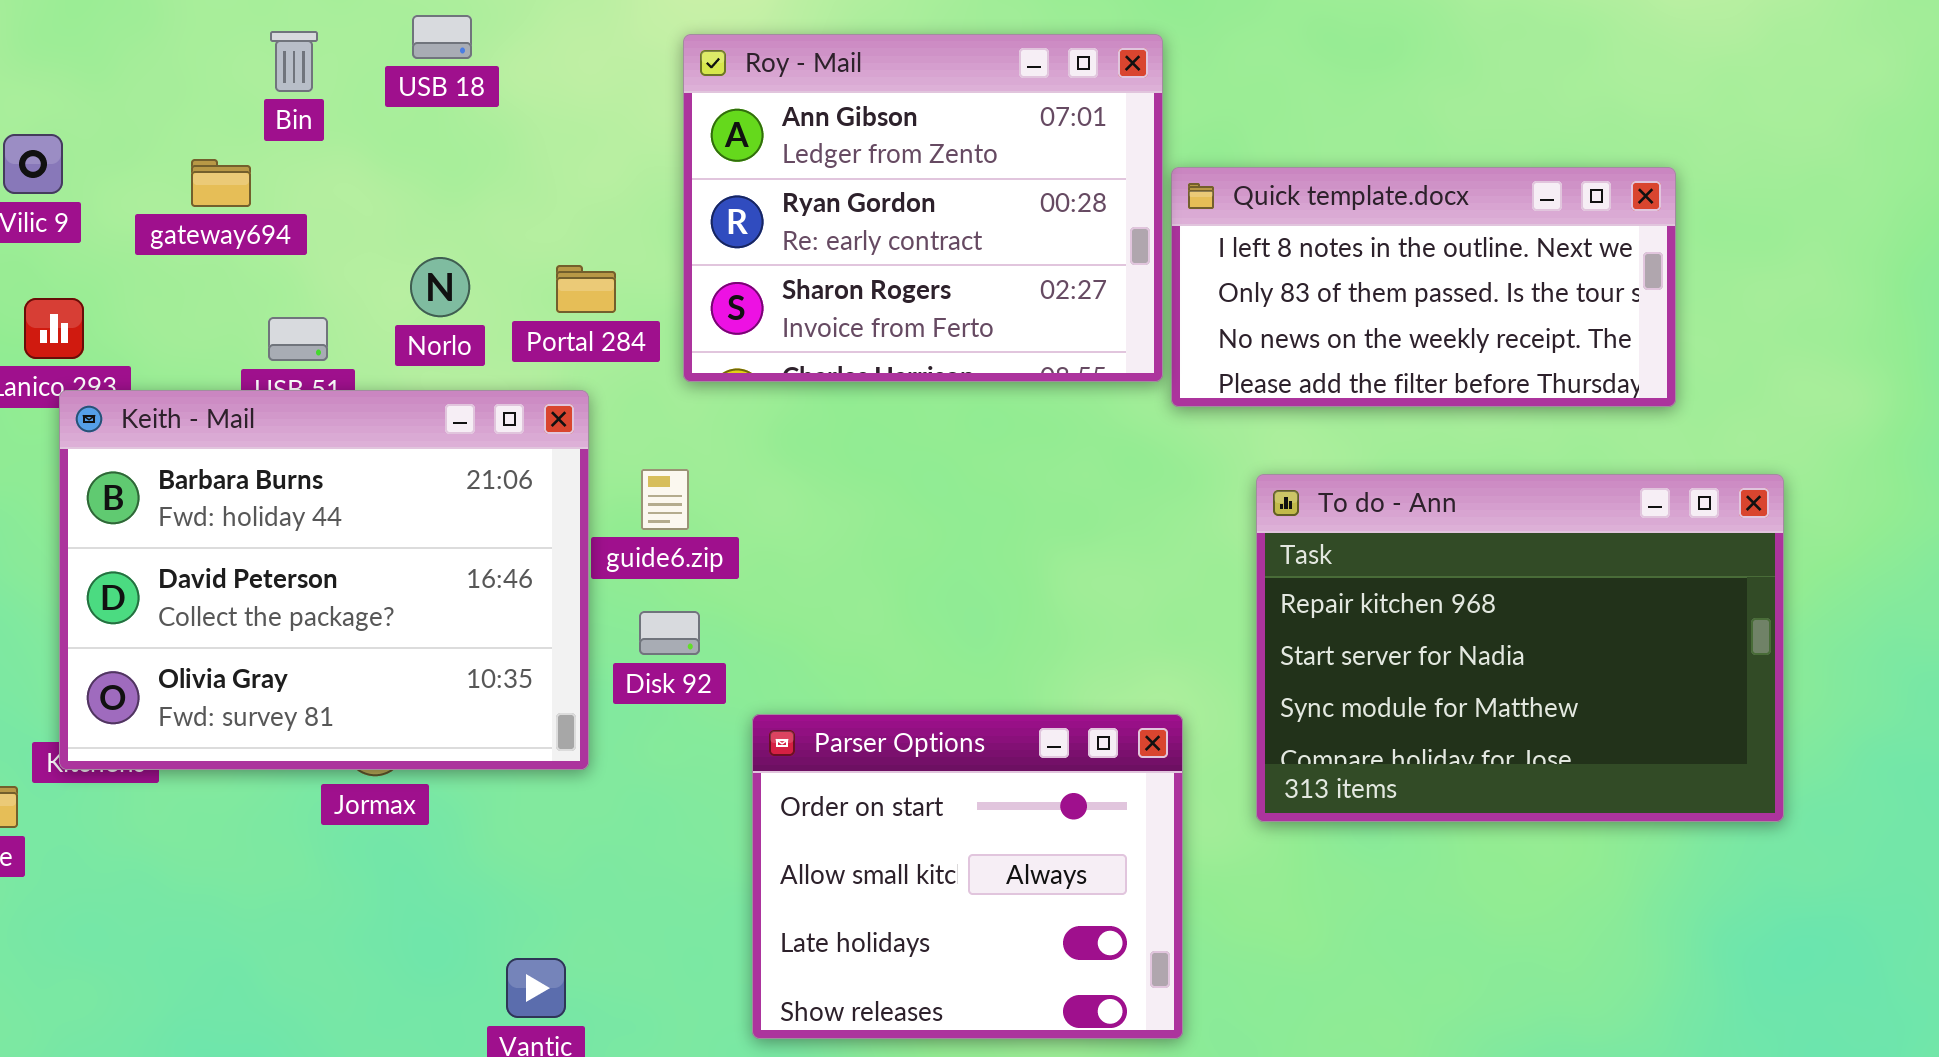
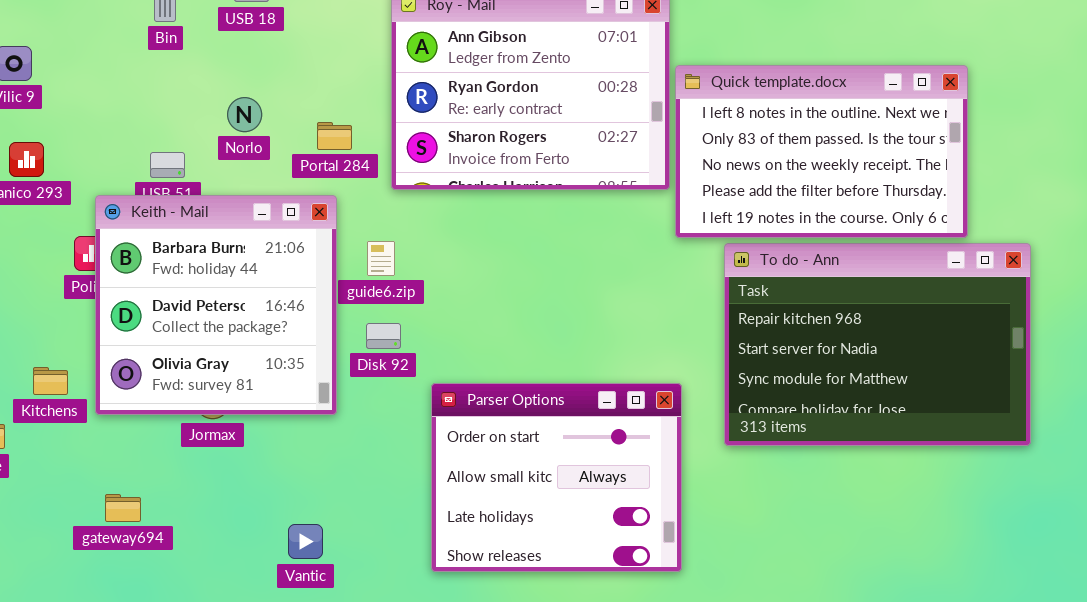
gateway694: [191,159,251,207] -> [105,494,141,522], moved
Quick template.docx: [1171,167,1676,407] -> [675,65,968,238], resized
Norlo: [410,257,470,317] -> [227,97,262,132], moved
Keith - Mail: [59,390,589,770] -> [95,195,337,415], resized

